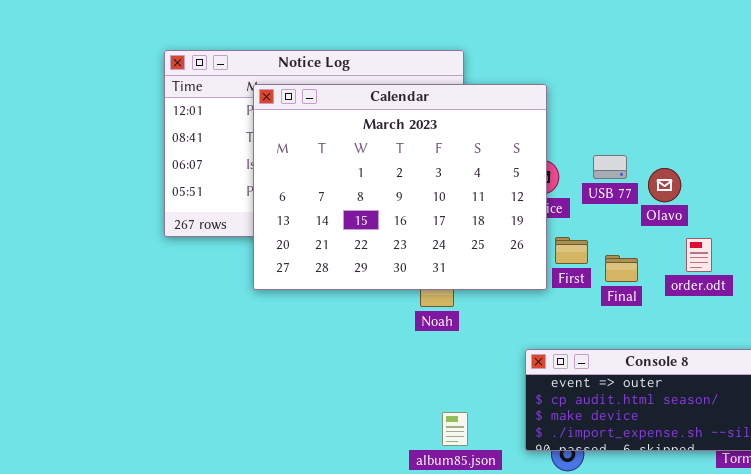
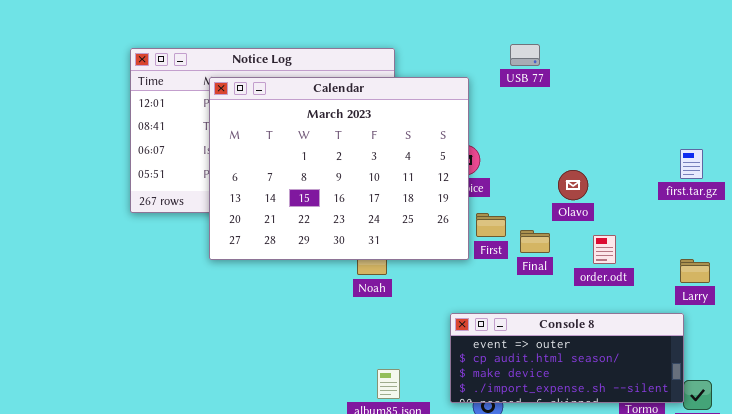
USB 77: [593,155,627,179] -> [510,44,540,66], moved
Olavo: [648,168,681,202] -> [558,170,588,200], moved
order.odt: [686,238,712,272] -> [593,235,616,264], moved

